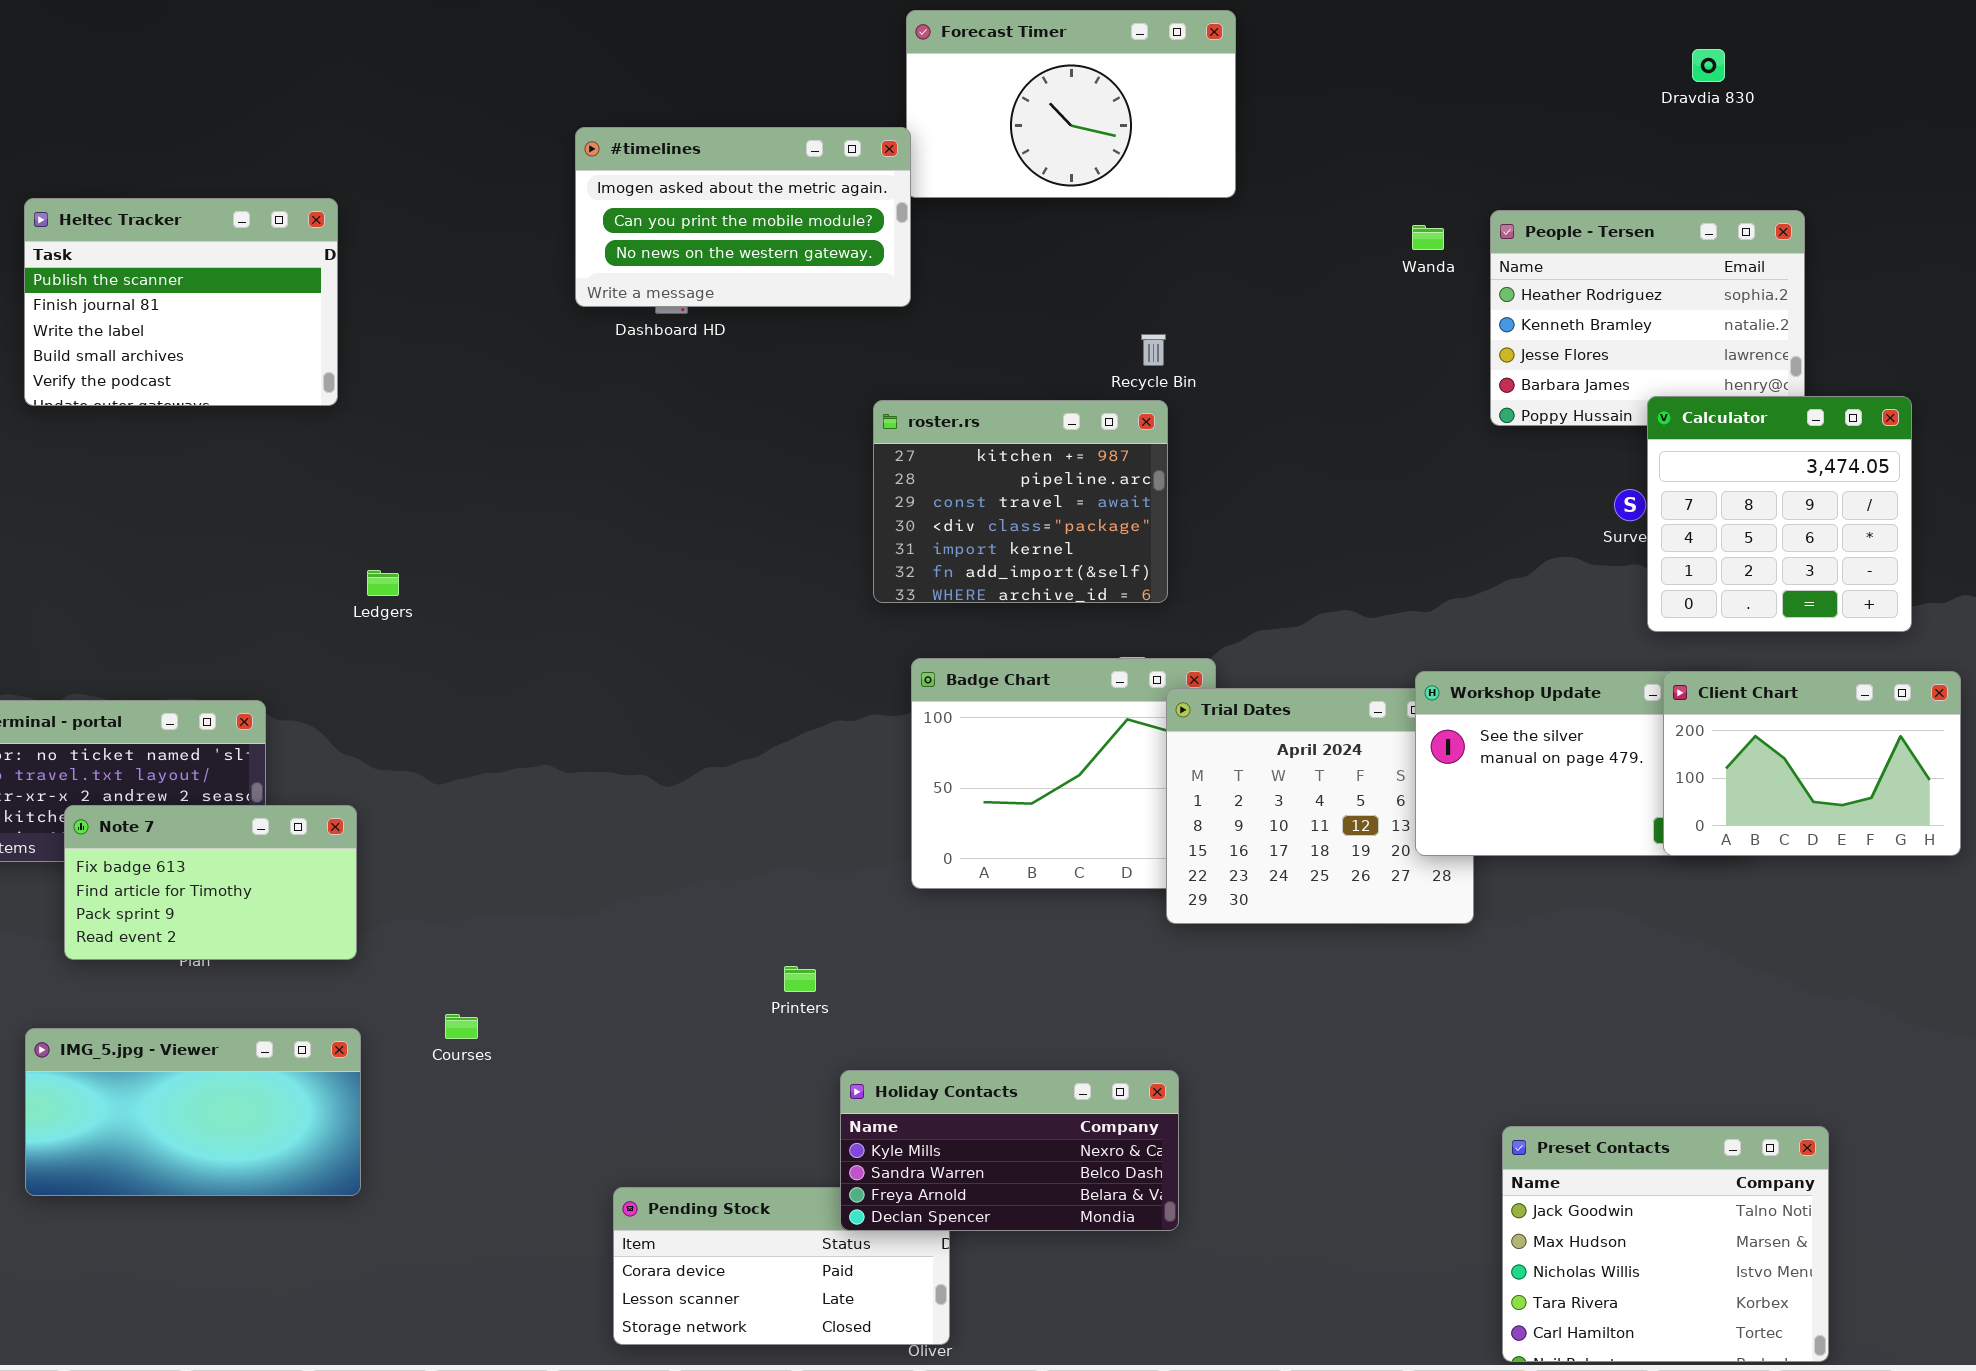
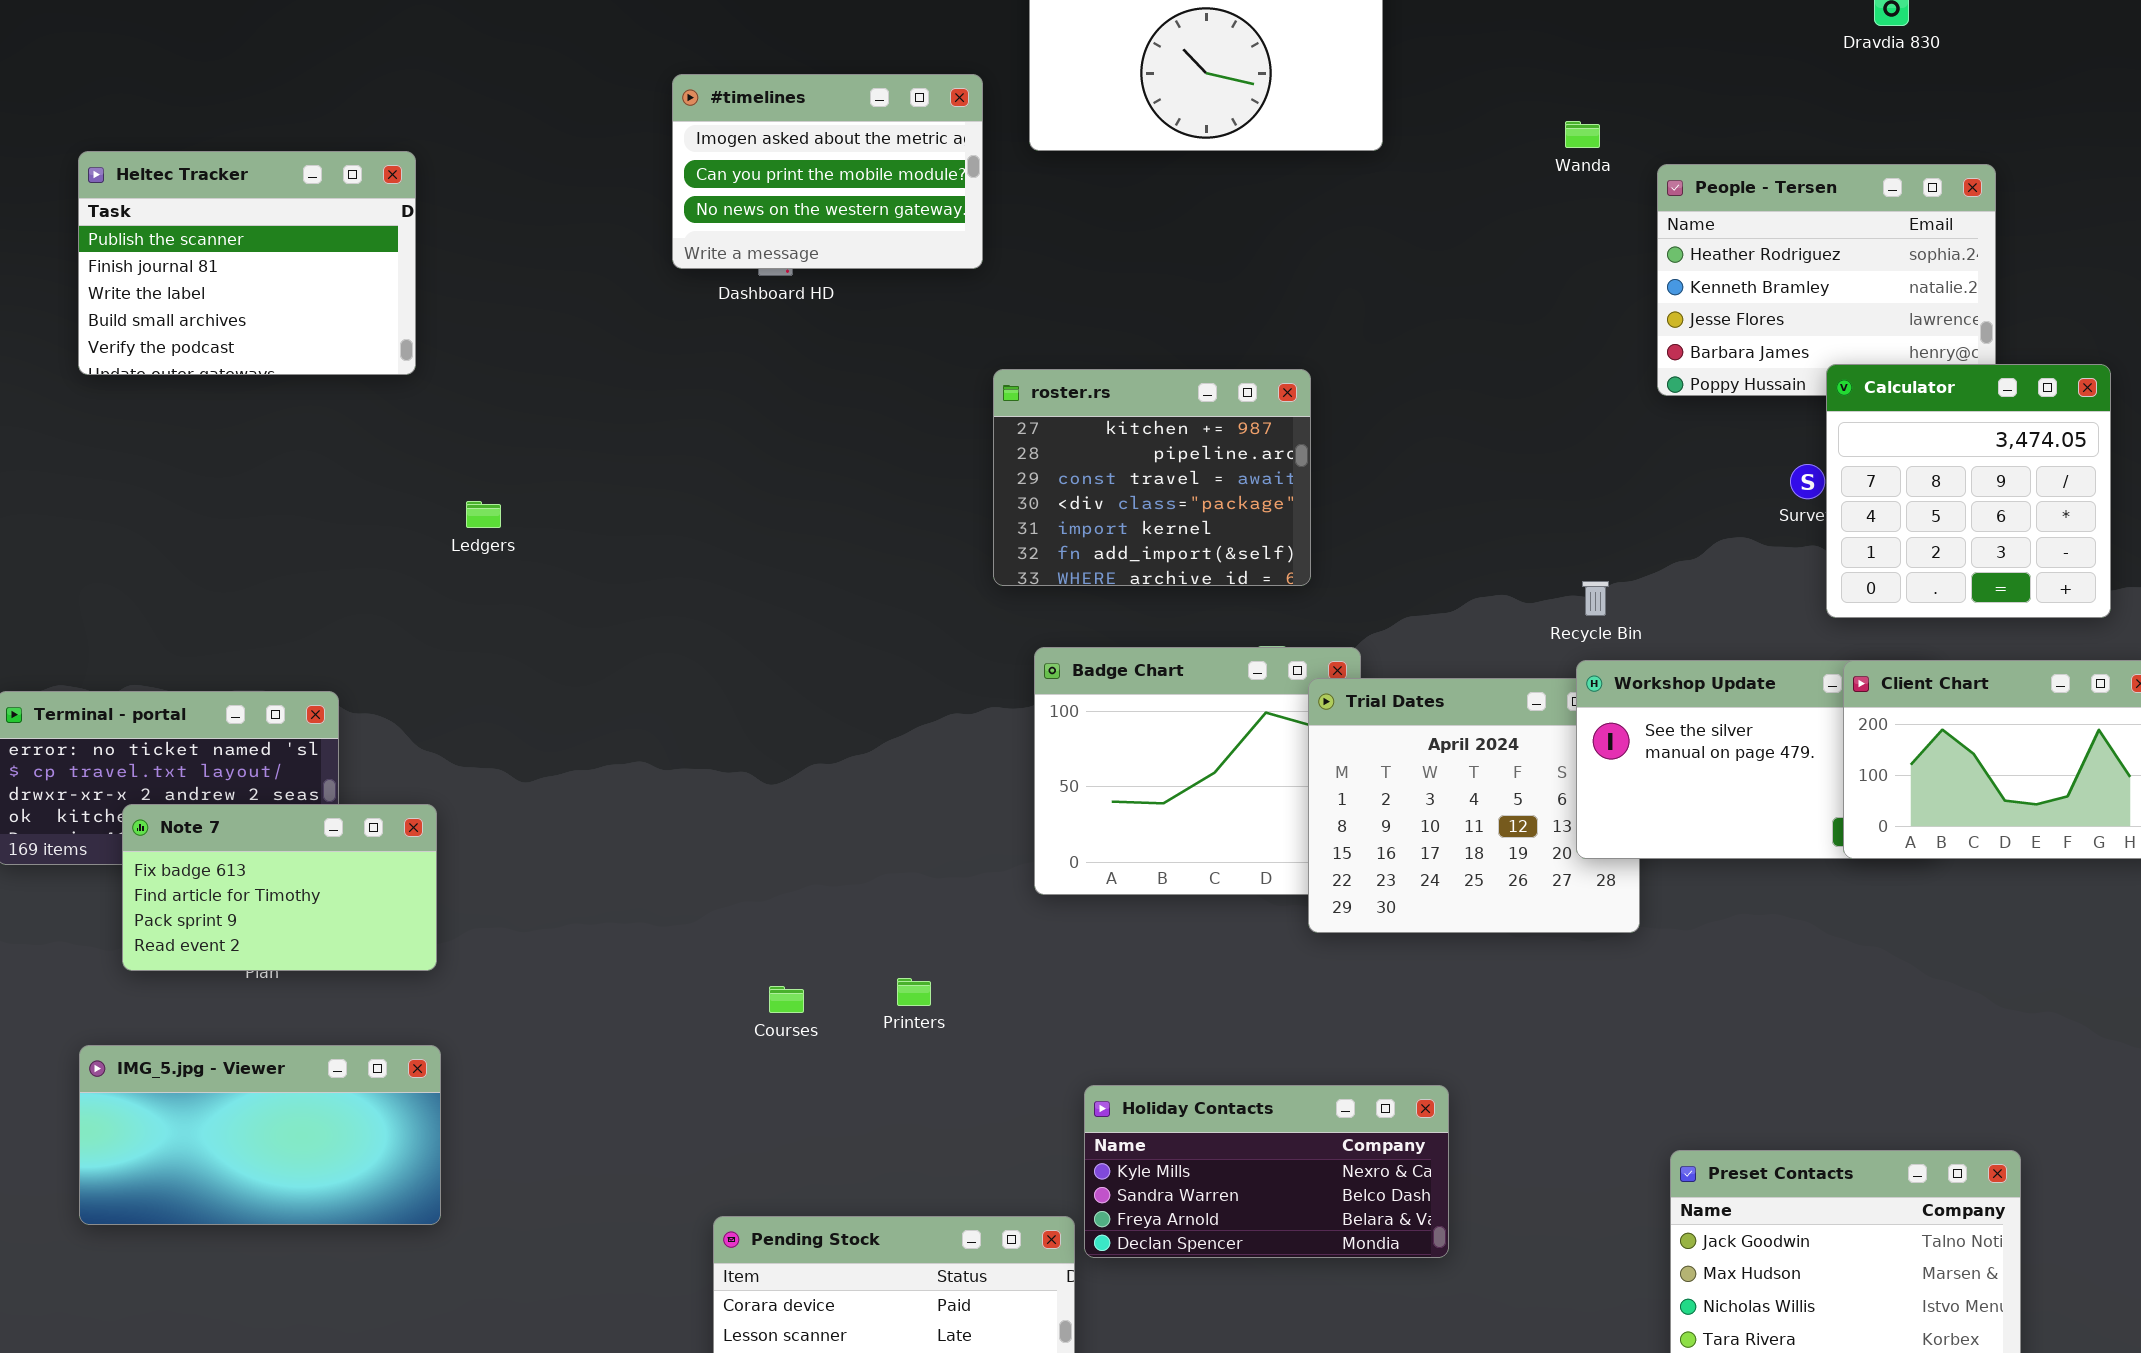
#timelines: [575,127,911,307] -> [672,74,983,269], resized
Wanda: [1412,225,1444,250] -> [1565,121,1600,148], moved
Recycle Bin: [1141,334,1166,366] -> [1582,581,1609,616], moved
Ledgers: [367,570,399,596] -> [466,501,501,528], moved
Courses: [445,1014,478,1039] -> [769,986,804,1013], moved
Holiday Contacts: [840,1070,1179,1231] -> [1084,1085,1449,1258], moved

